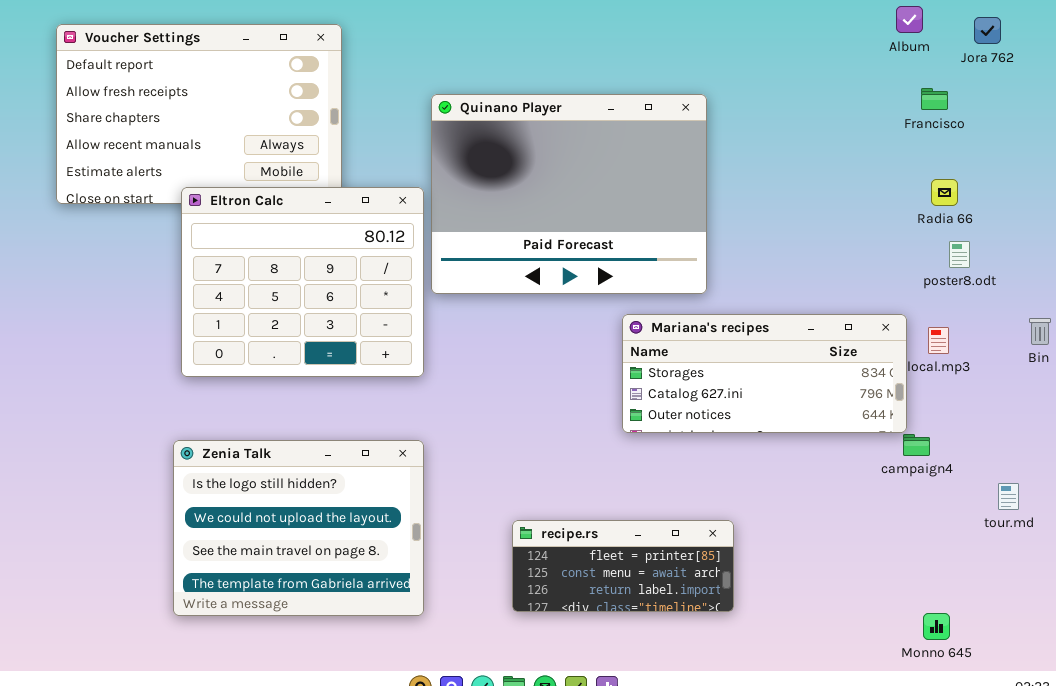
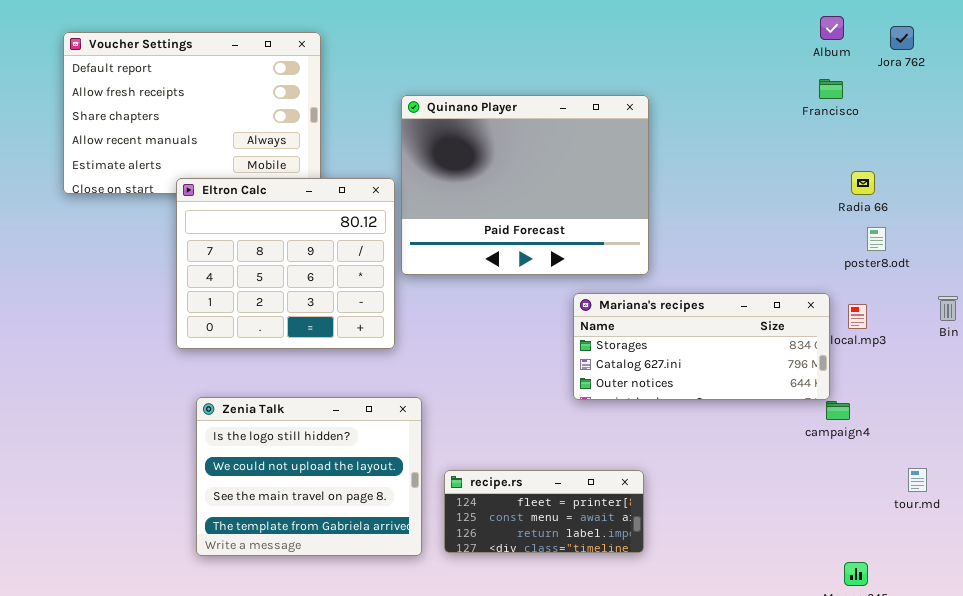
Francisco: [921,88,948,110] -> [819,79,843,99], moved
Zenia Talk: [173,440,424,616] -> [196,397,422,556], moved
tour.md: [998,483,1019,510] -> [908,468,927,492], moved
recipe.rs: [512,520,734,612] -> [444,470,644,553], moved

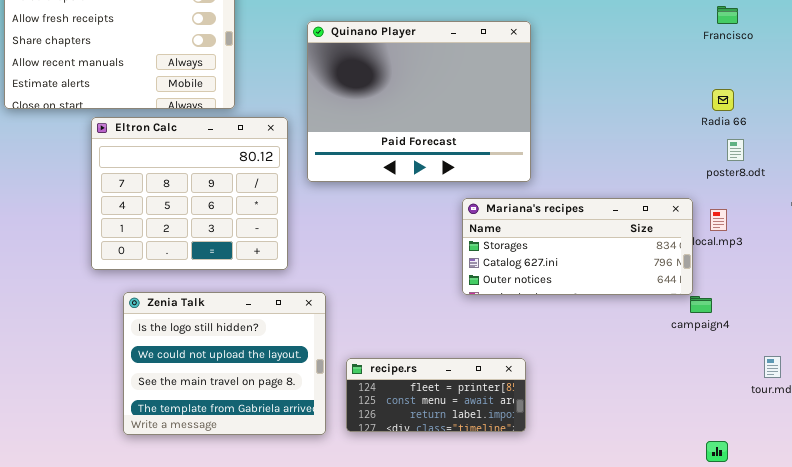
Francisco: [819,79,843,99] -> [717,6,738,24], moved
Eltron Calc: [176,178,395,349] -> [91,117,288,270], moved

